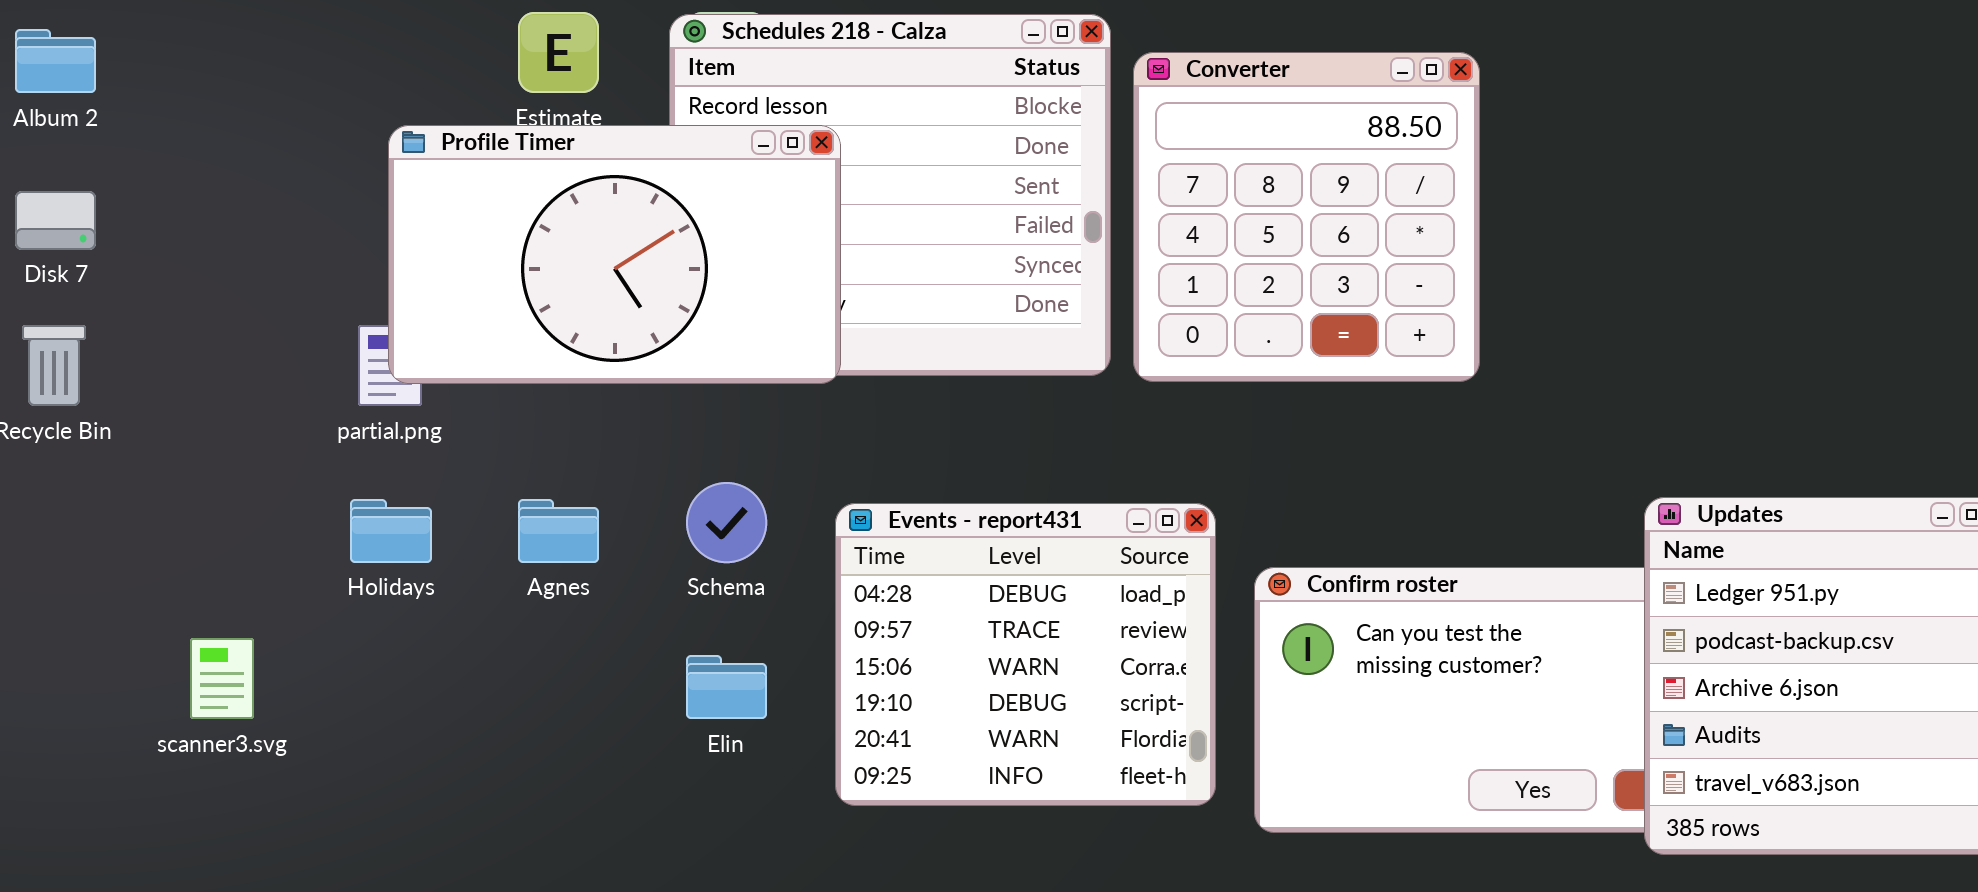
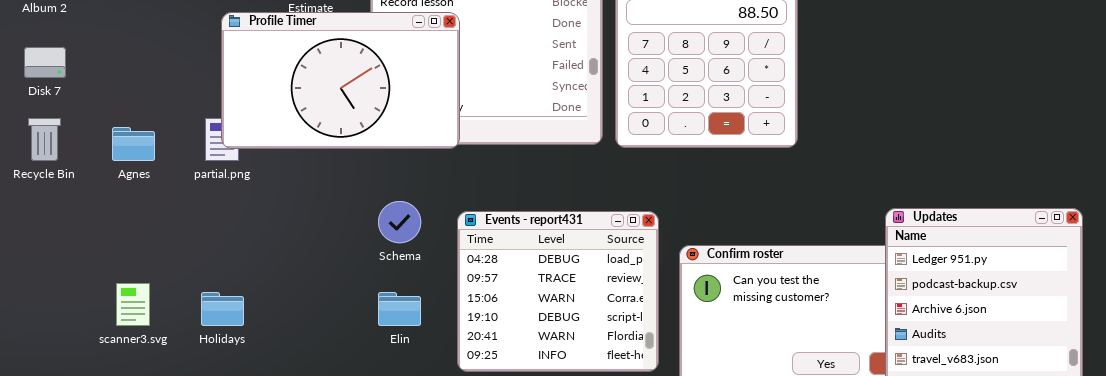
Holidays: [350,499,432,563] -> [201,292,244,326], moved
Agnes: [518,499,599,563] -> [112,127,155,161], moved

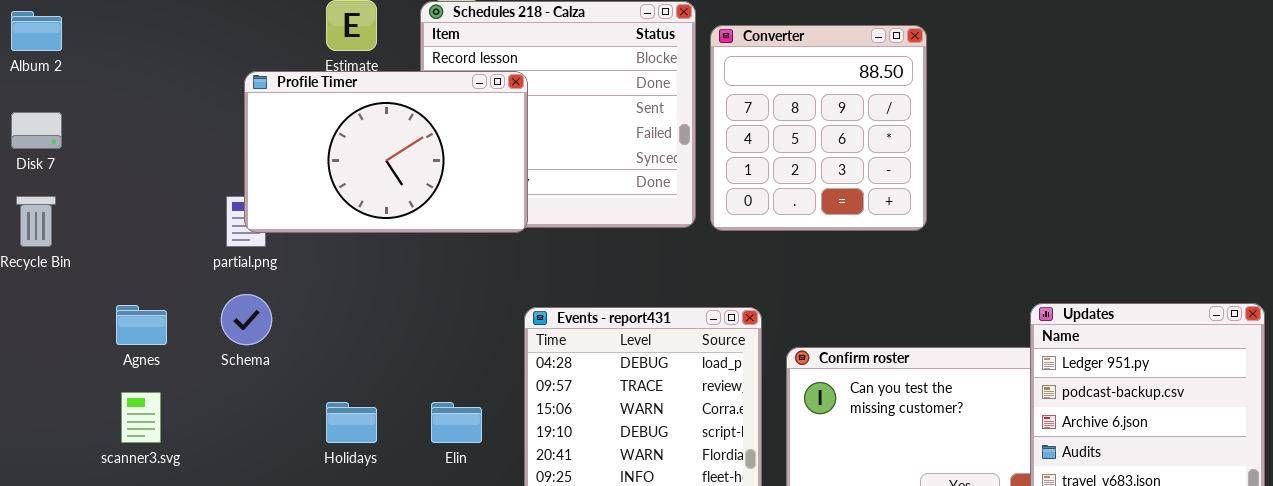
Agnes: [112,127,155,161] -> [116,305,167,345], moved
Schema: [378,201,421,243] -> [221,294,272,345], moved
Holidays: [201,292,244,326] -> [326,402,377,443], moved

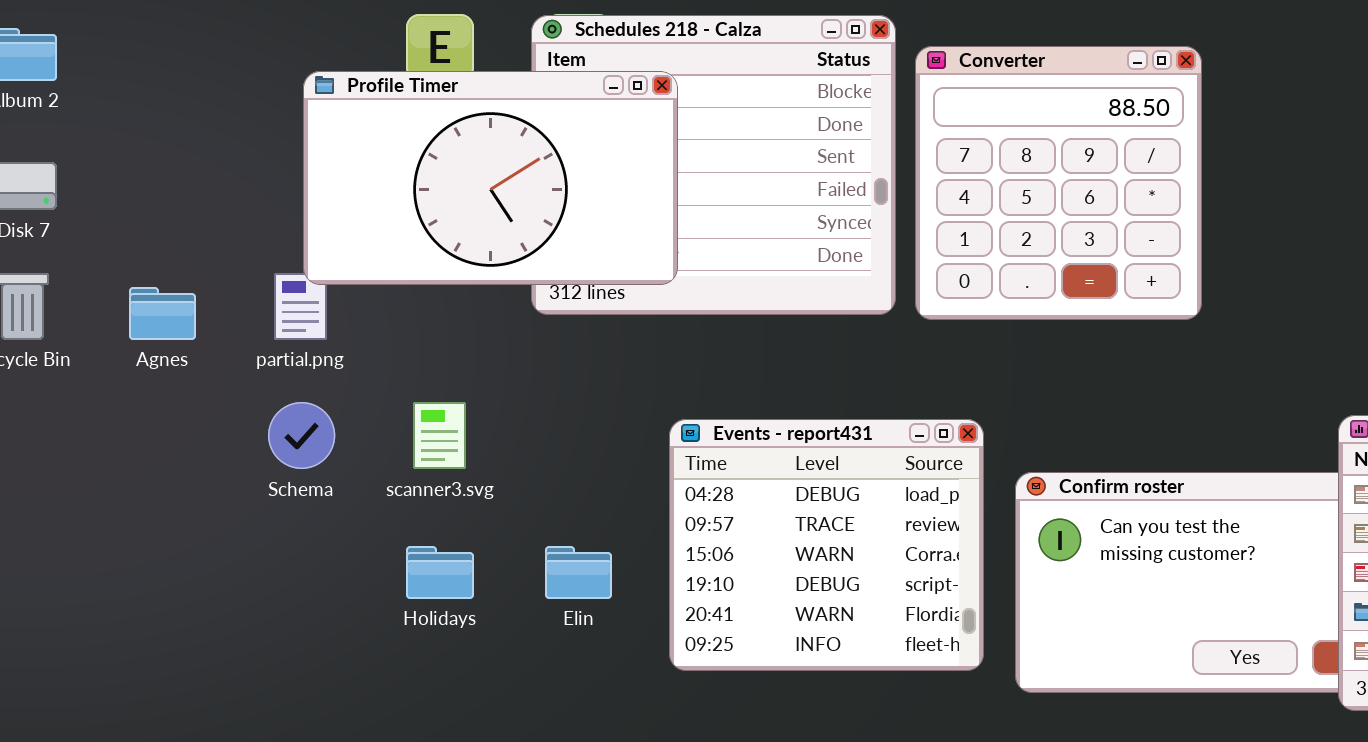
Profile Timer: [244,71,528,233] -> [303,71,678,285], moved
Agnes: [116,305,167,345] -> [129,287,196,340], moved
scanner3.svg: [121,392,161,443] -> [413,402,466,469], moved

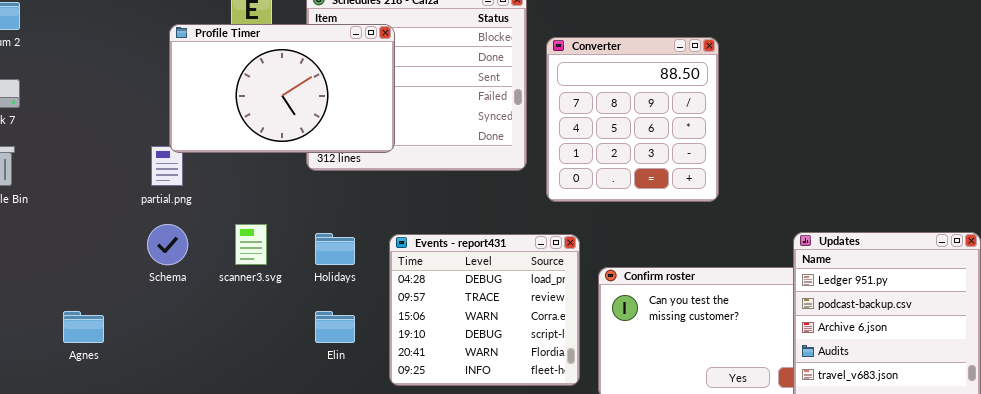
Converter: [915,46,1202,320] -> [546,37,719,202], moved
Agnes: [129,287,196,340] -> [63,311,104,343], moved
Holidays: [406,546,474,599] -> [315,233,355,265], moved

